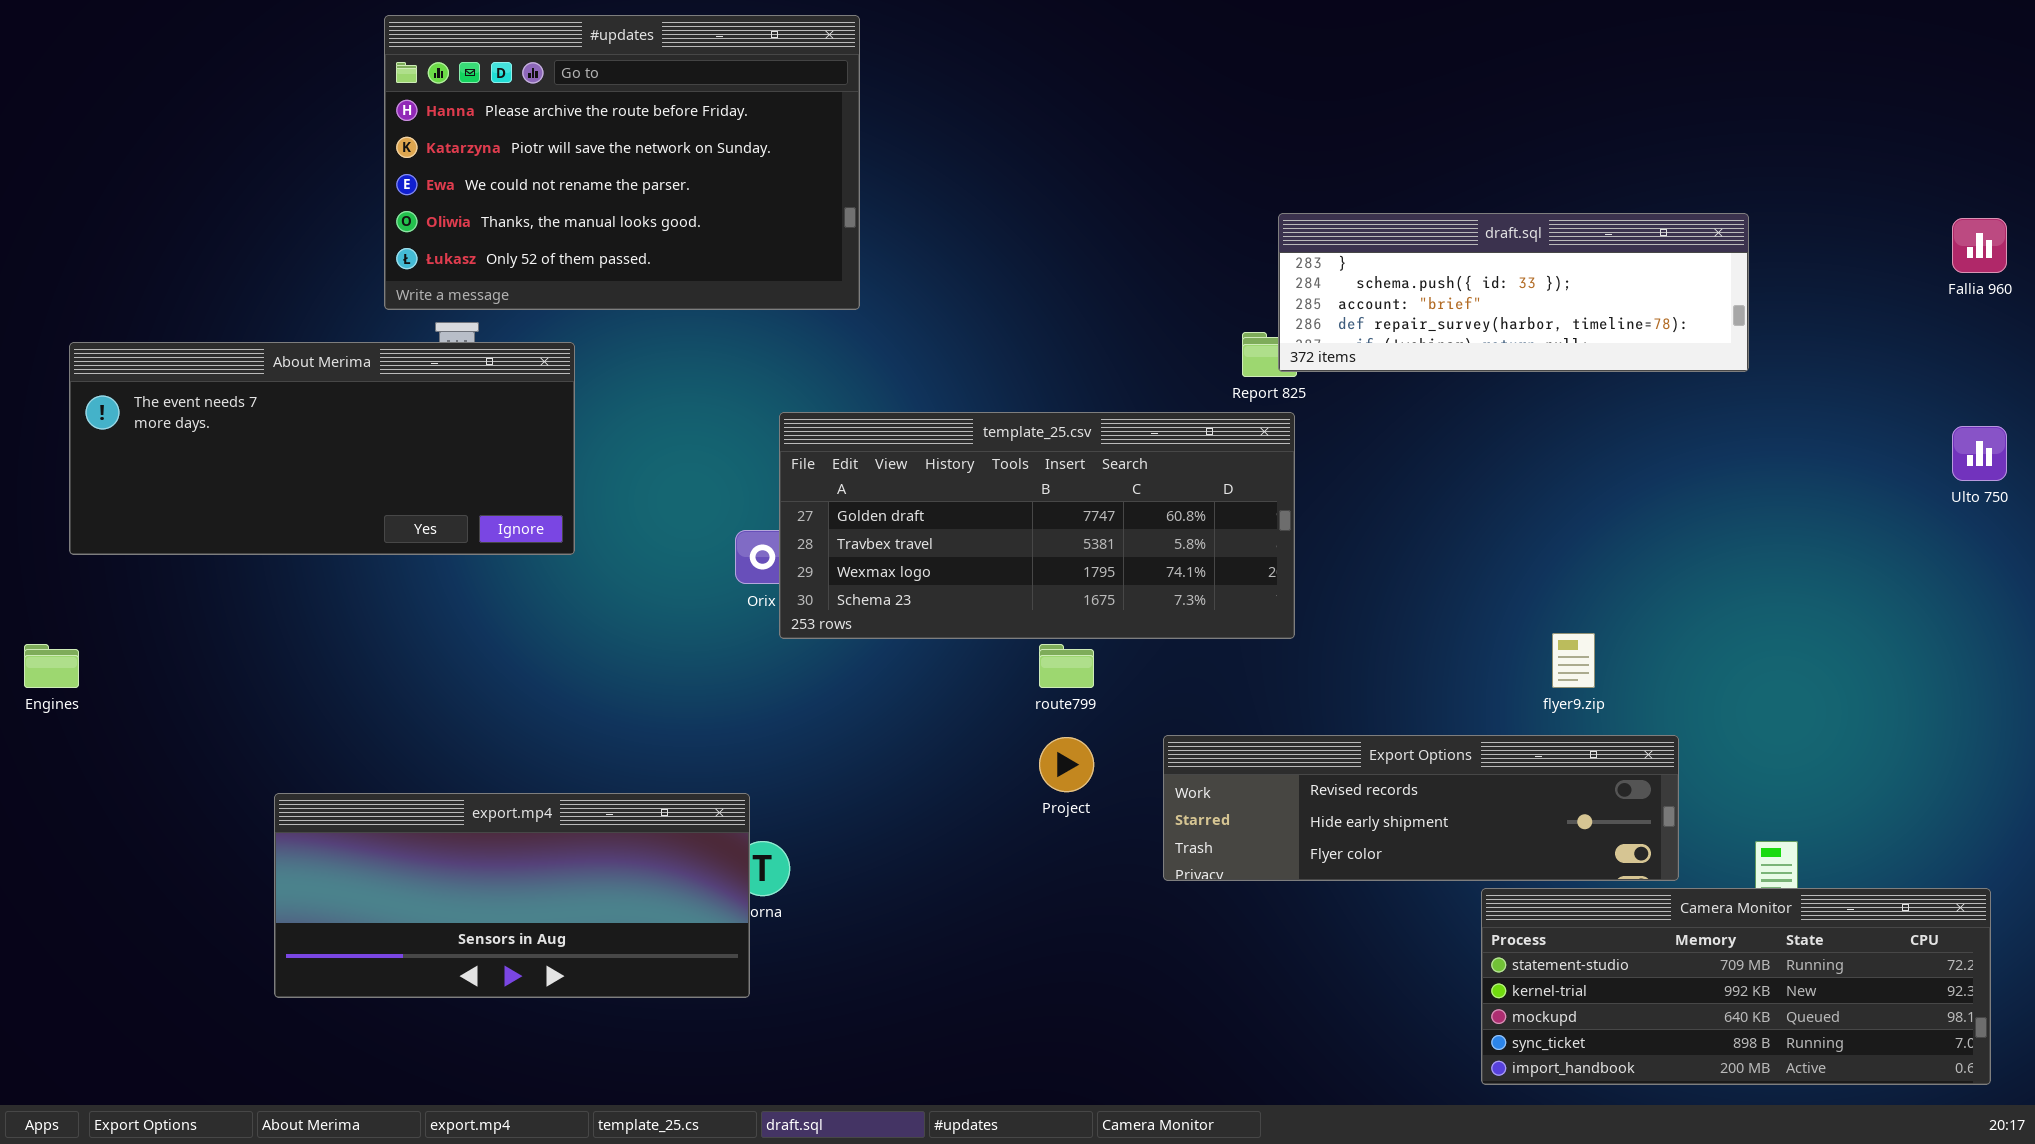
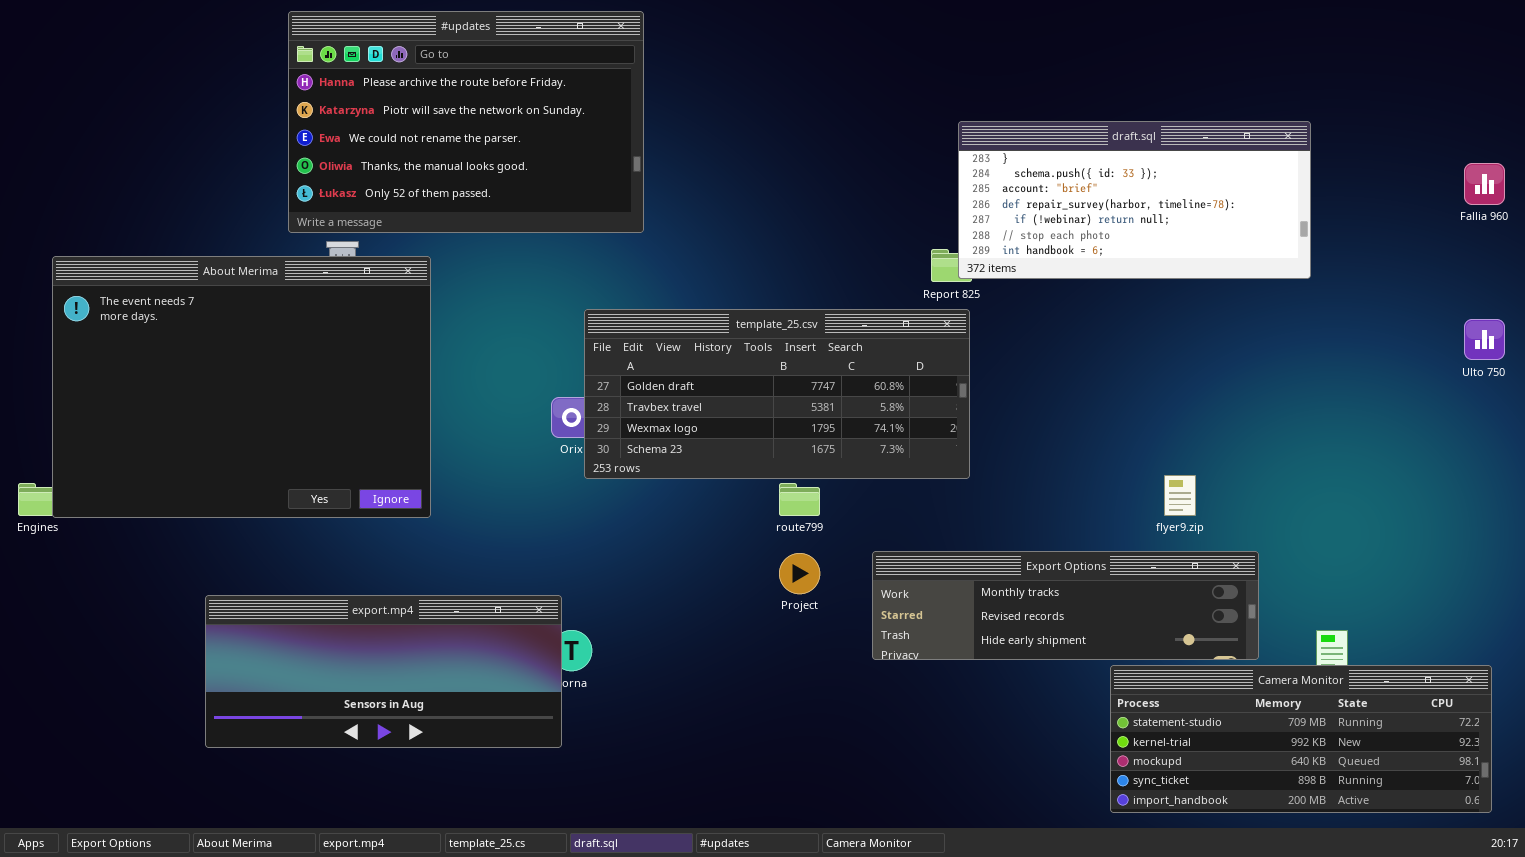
draft.sql: [1278,213,1749,372] -> [958,121,1311,279], resized
About Merima: [69,342,575,555] -> [52,256,431,518], resized
Export Options: [1163,735,1679,881] -> [872,551,1259,660], scrolled up 1 row

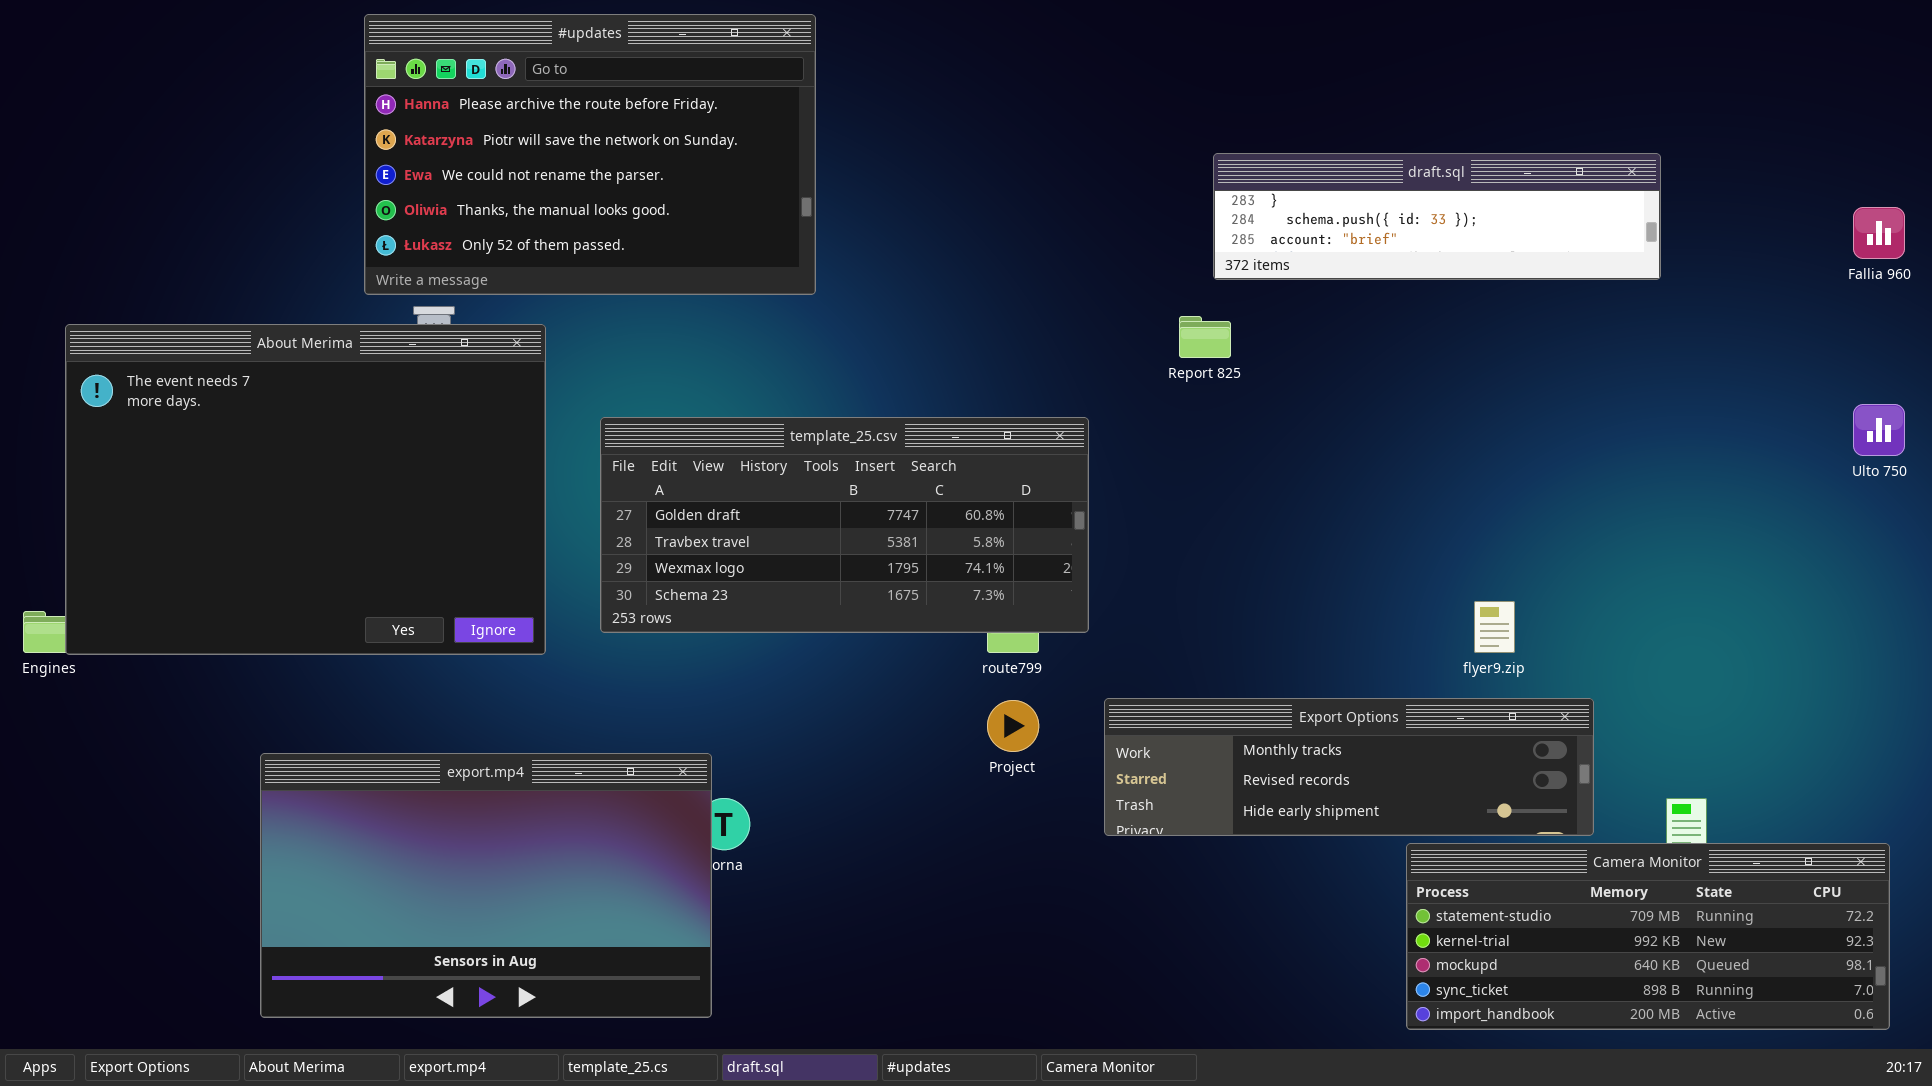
draft.sql: [958,121,1311,279] -> [1213,153,1661,280], resized
template_25.csv: [584,309,970,479] -> [600,417,1089,633], moved
export.mp4: [205,595,562,748] -> [260,753,712,1018], resized

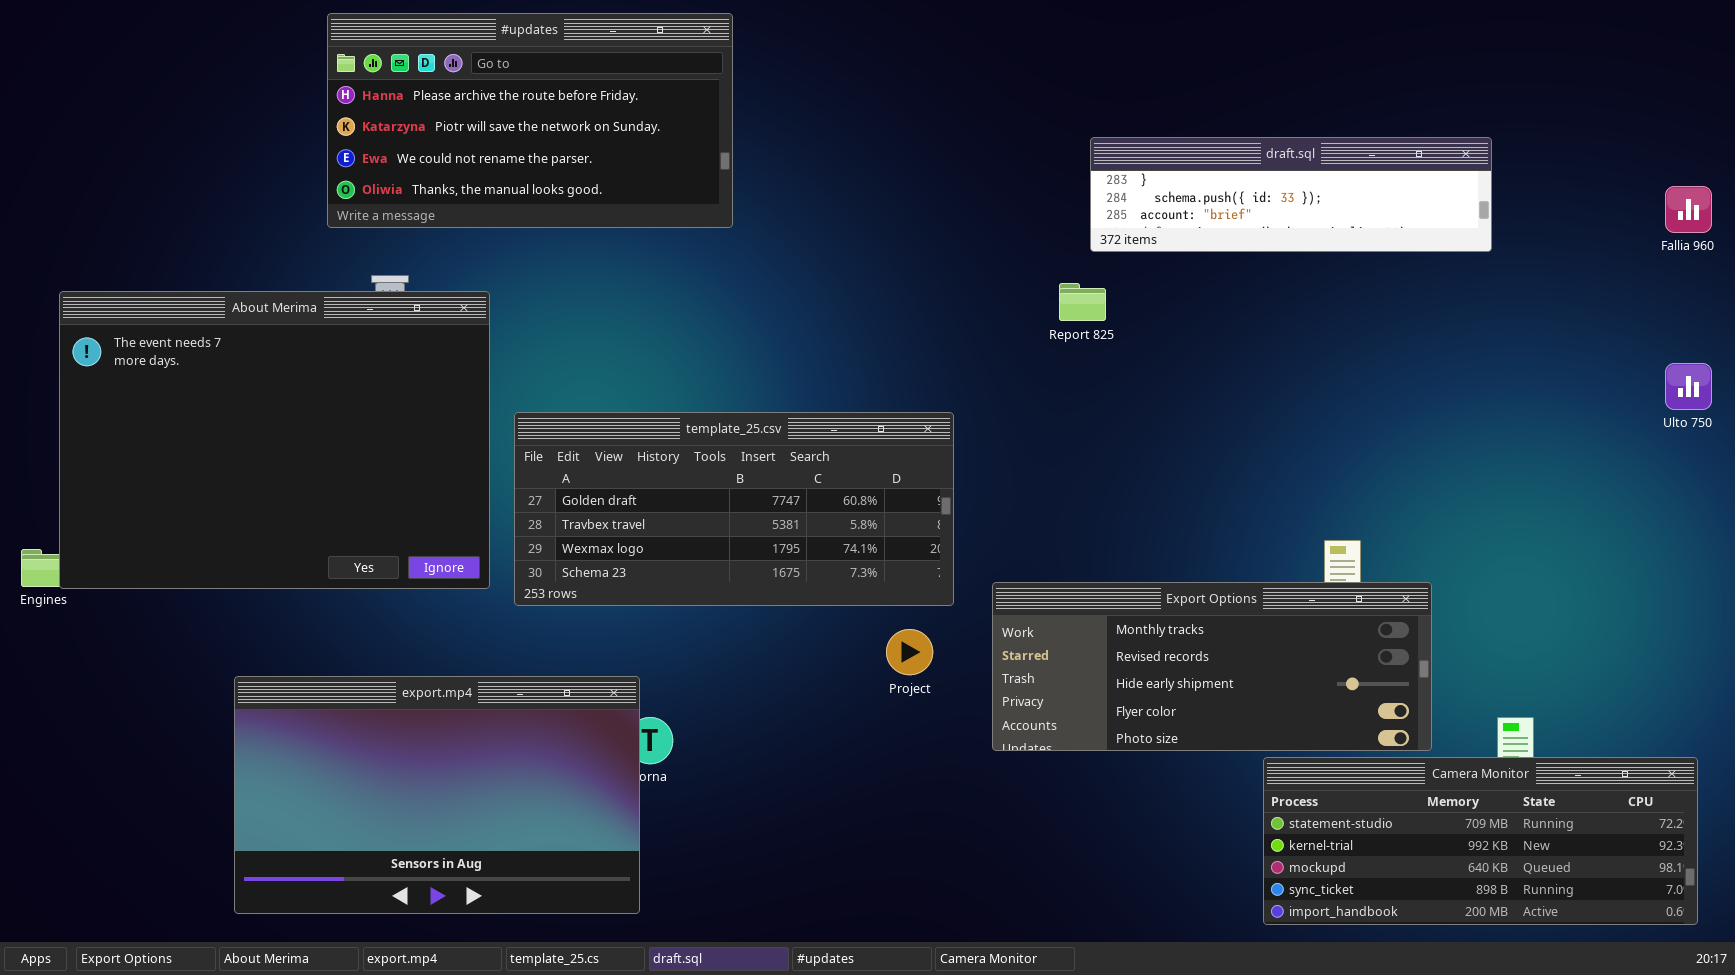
#updates: [364,14,816,295] -> [327,13,733,228], resized
template_25.csv: [600,417,1089,633] -> [514,412,954,606], moved
Export Options: [1104,698,1594,836] -> [992,582,1432,751], resized

